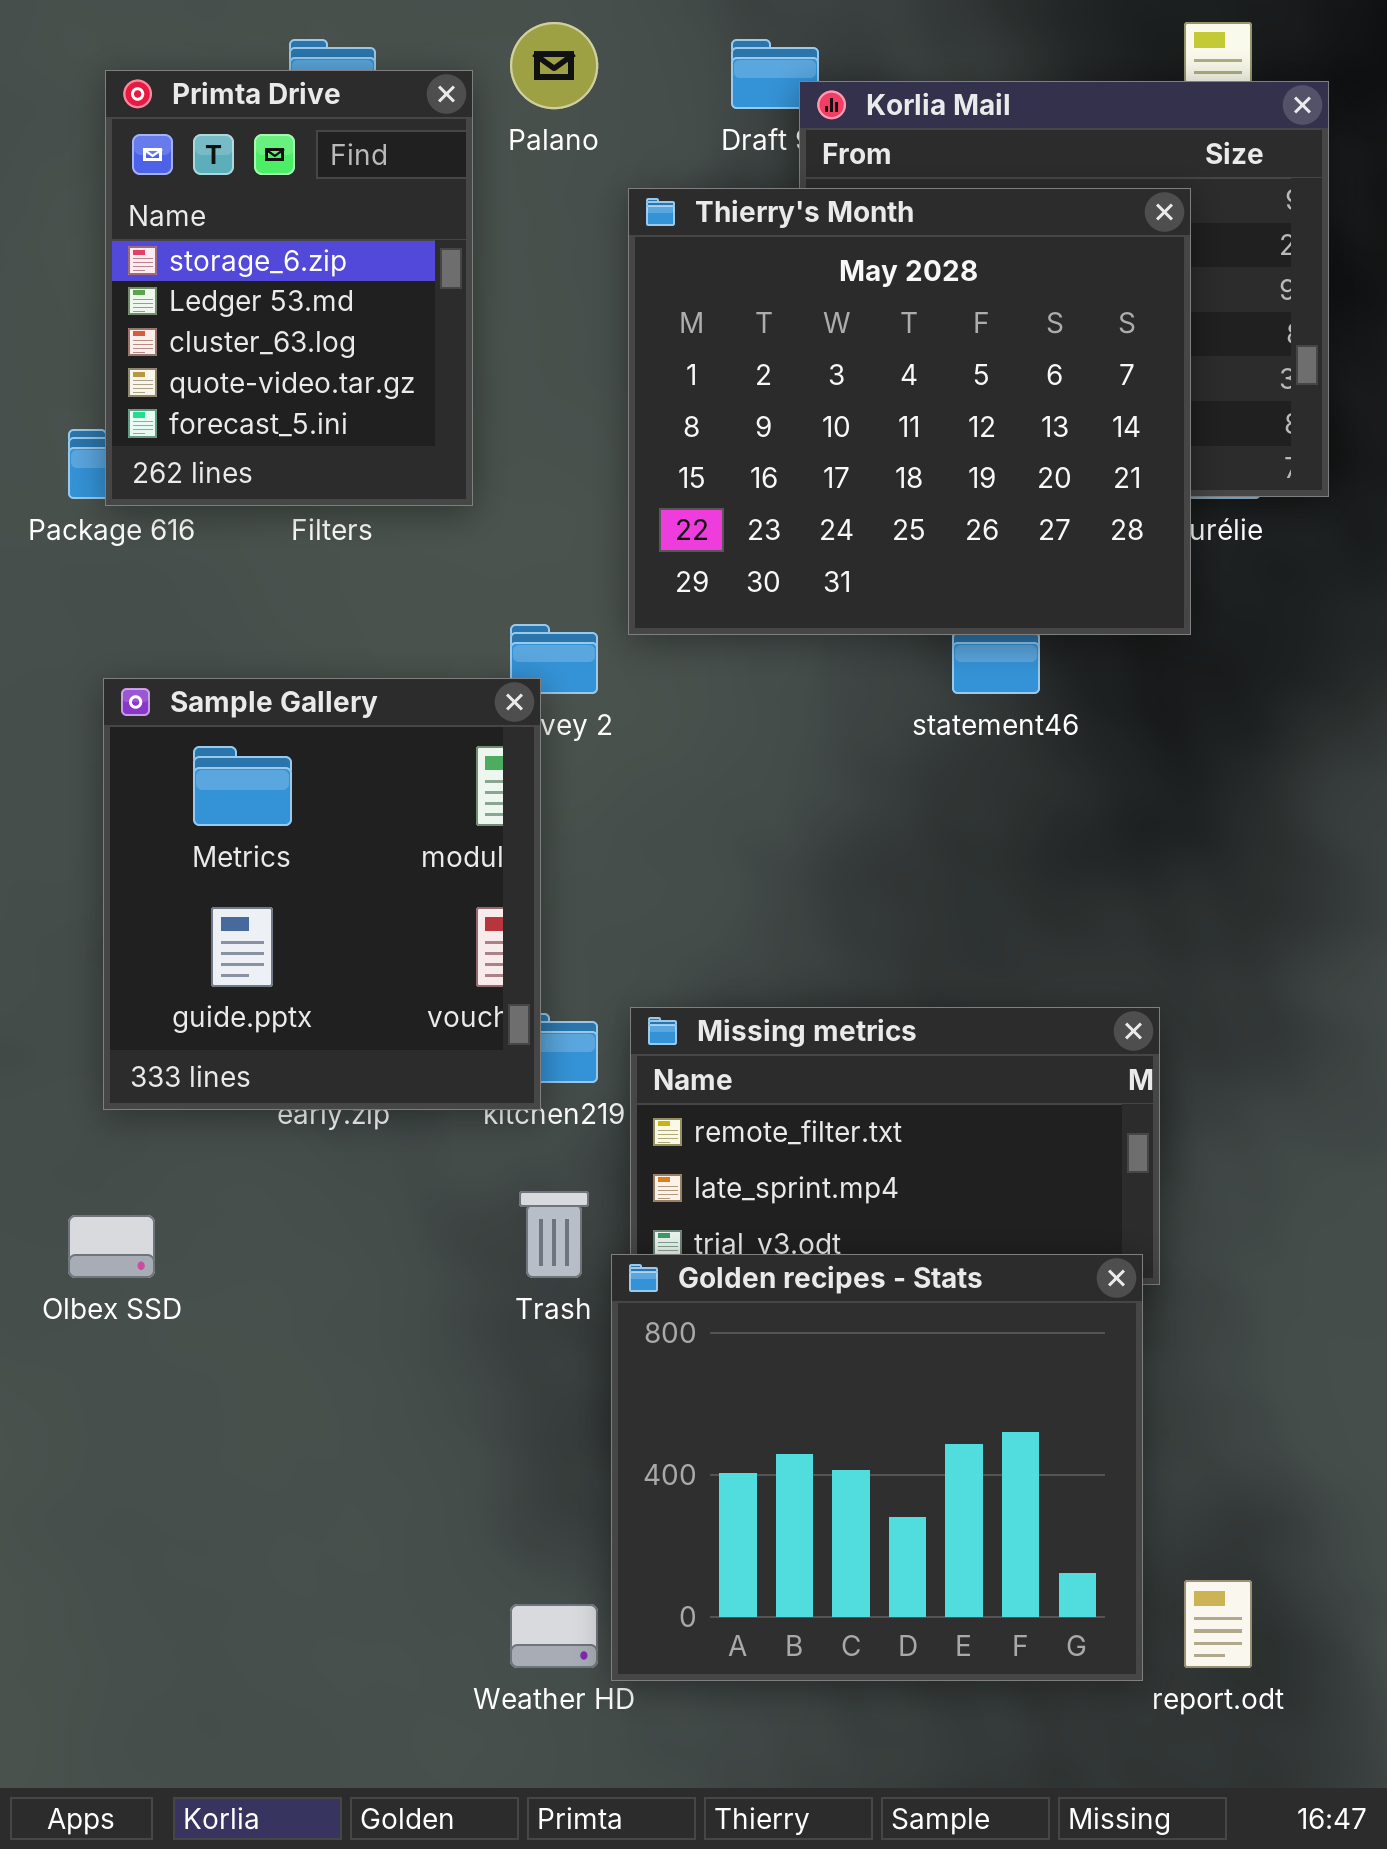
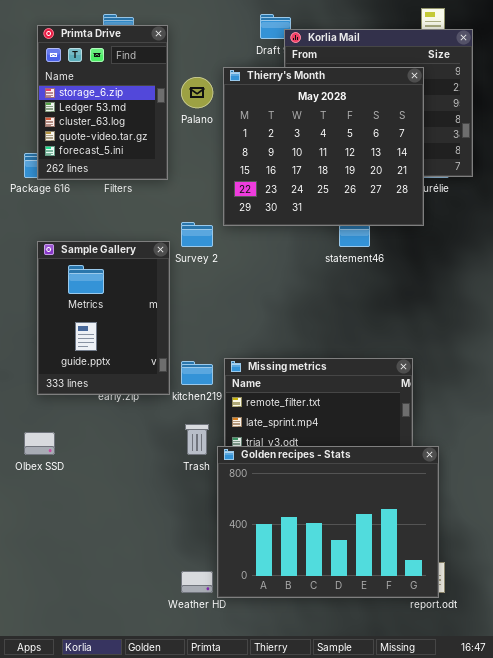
Palano: [510,22,598,109] -> [181,77,213,108], moved
Sample Gallery: [103,678,541,1110] -> [37,241,170,395], resized
Golden recipes - Stats: [611,1254,1143,1681] -> [217,446,439,598], resized

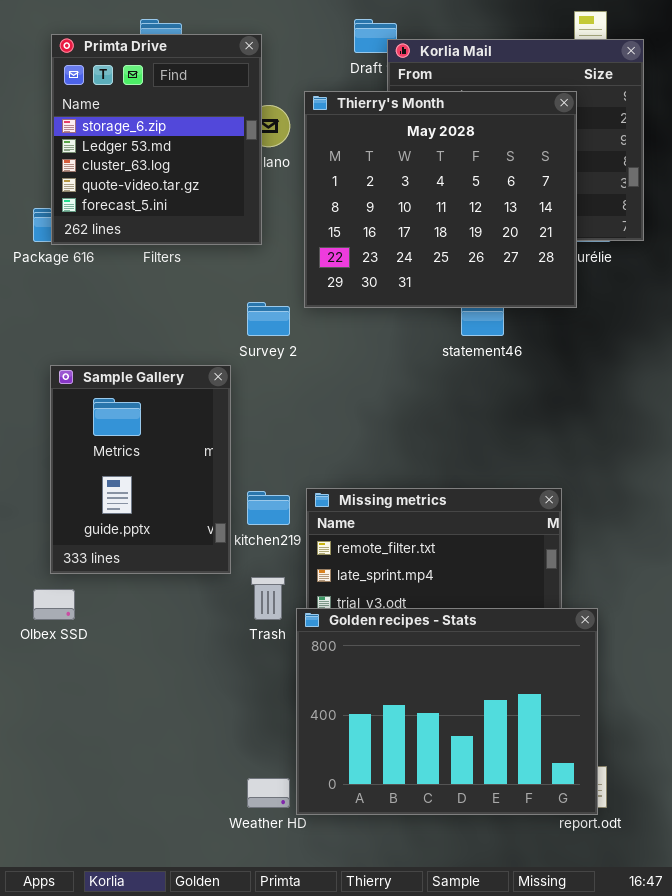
Primta Drive: [37,25,168,180] -> [51,34,262,245], resized
Sample Gallery: [37,241,170,395] -> [50,365,231,574], moved

